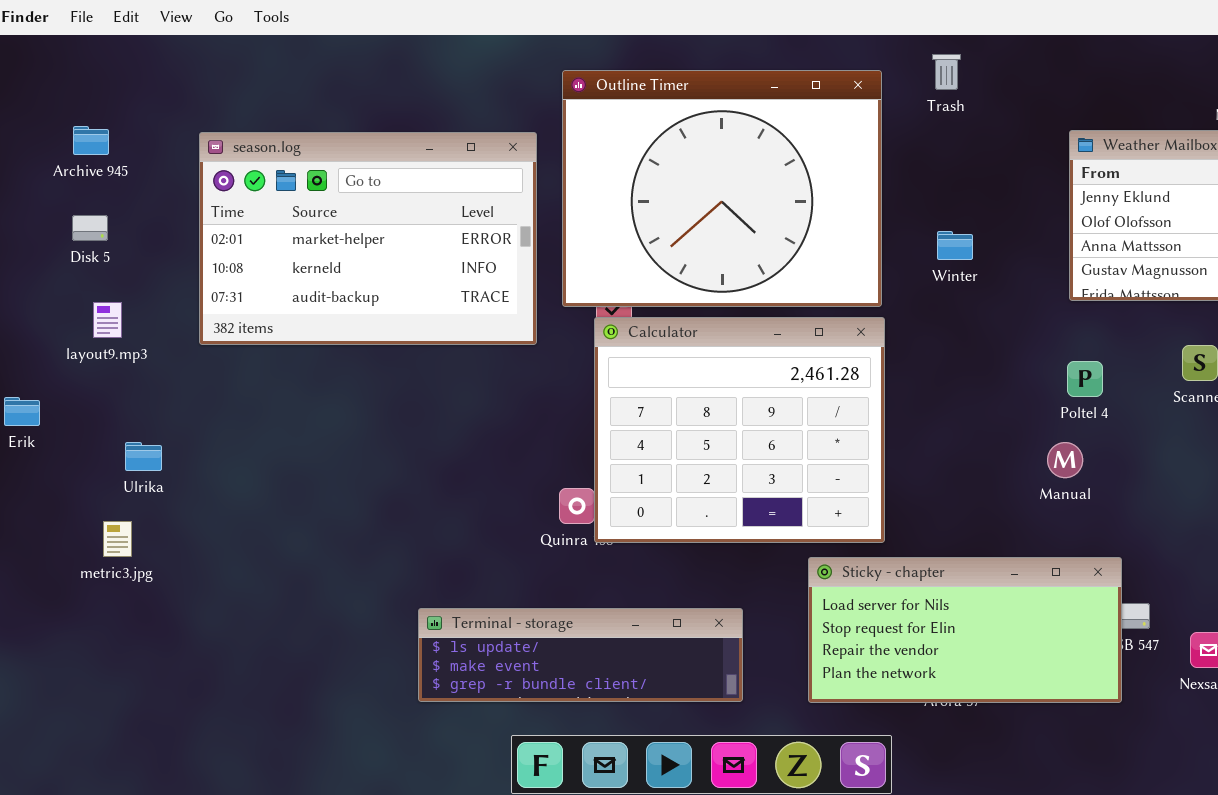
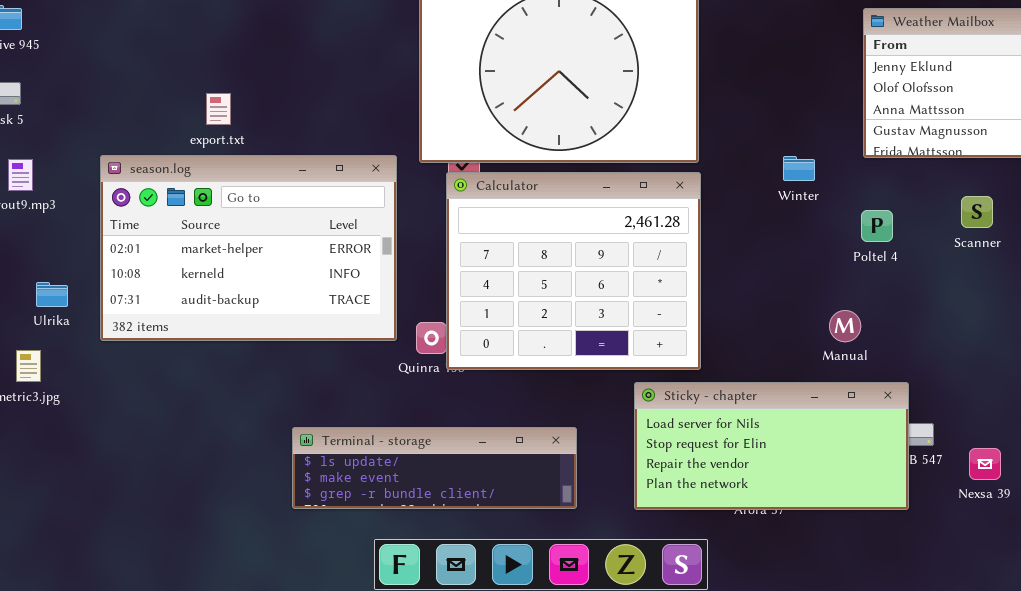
season.log: [199,132,537,345] -> [100,155,397,341], moved
Winter: [937,231,973,260] -> [783,156,815,181], moved
Manual: [1047,442,1083,478] -> [829,310,861,342], moved

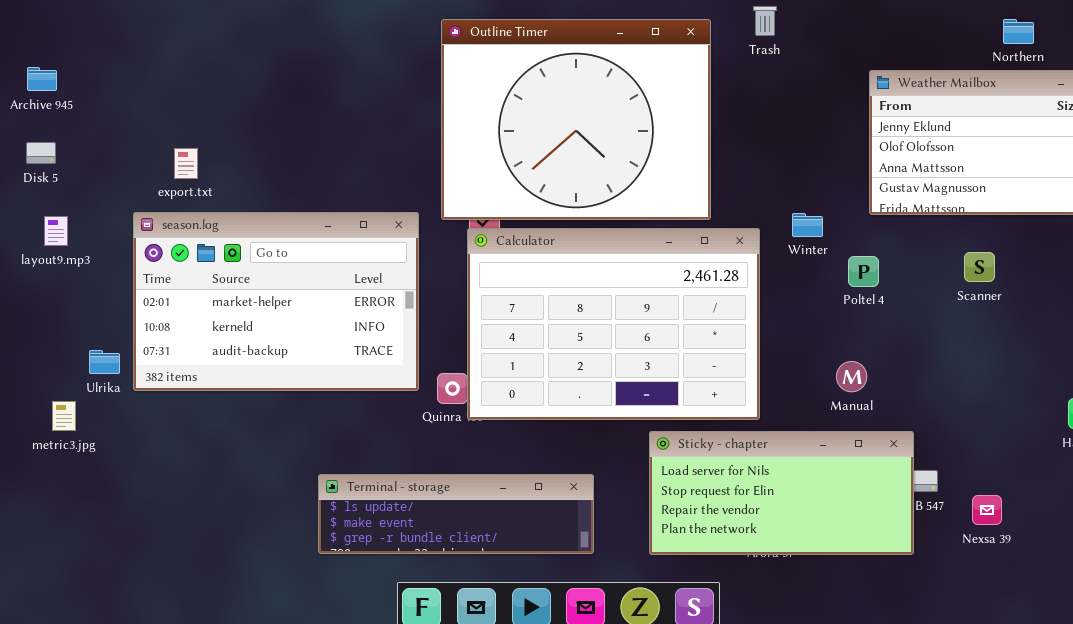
export.txt: [206,93,231,125] -> [174,148,198,179], moved
Calculator: [446,172,701,370] -> [467,228,760,420], resized
Poltel 4: [861,210,893,242] -> [848,256,879,287], moved
Ulrika: [36,282,68,307] -> [89,350,120,374], moved

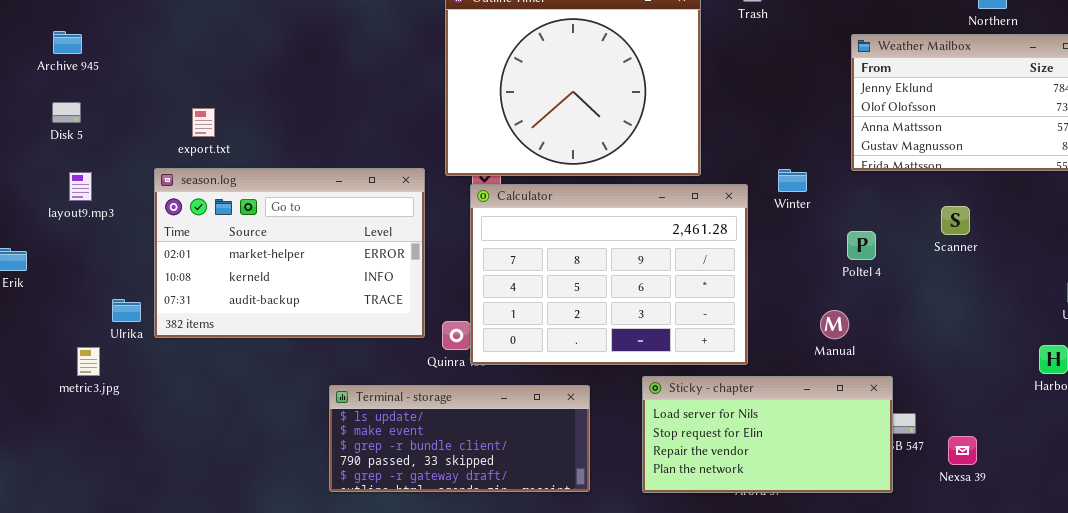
Poltel 4: [848,256,879,287] -> [847,231,876,260], moved
Terminal - storage: [318,474,594,554] -> [329,385,590,492], resized

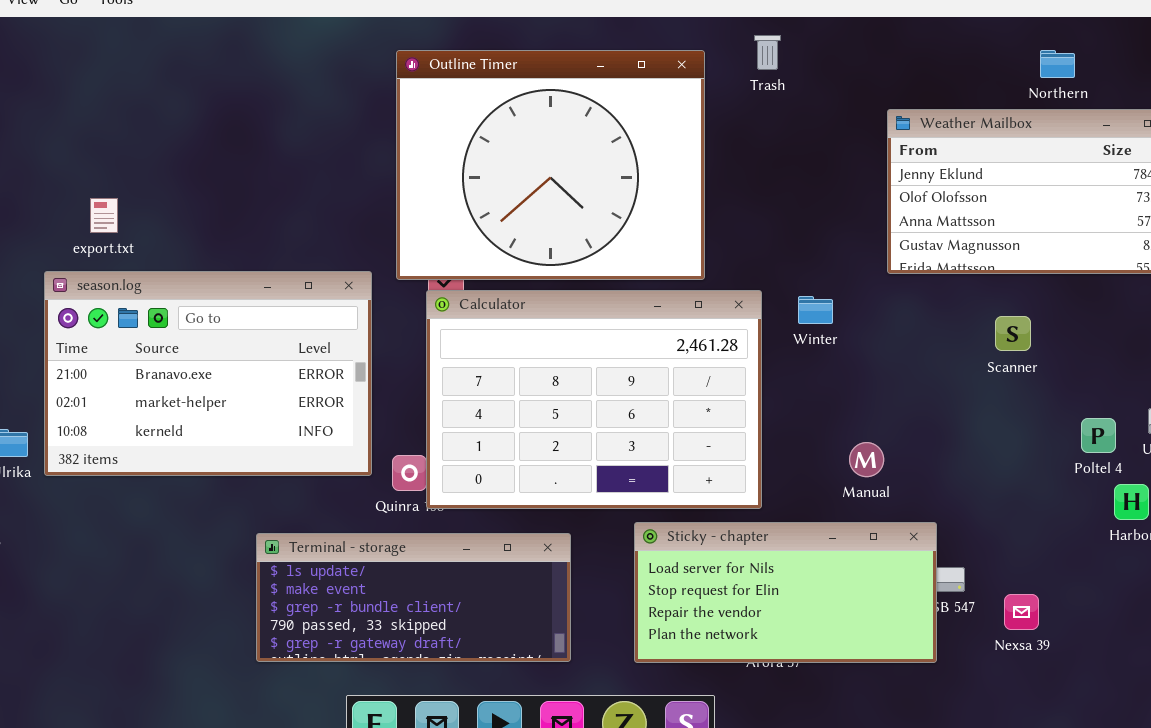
season.log: [154,168,425,338] -> [44,271,372,476], scrolled up 1 row
Winter: [778,169,807,192] -> [798,296,833,324], moved
Poltel 4: [847,231,876,260] -> [1081,418,1116,453], moved

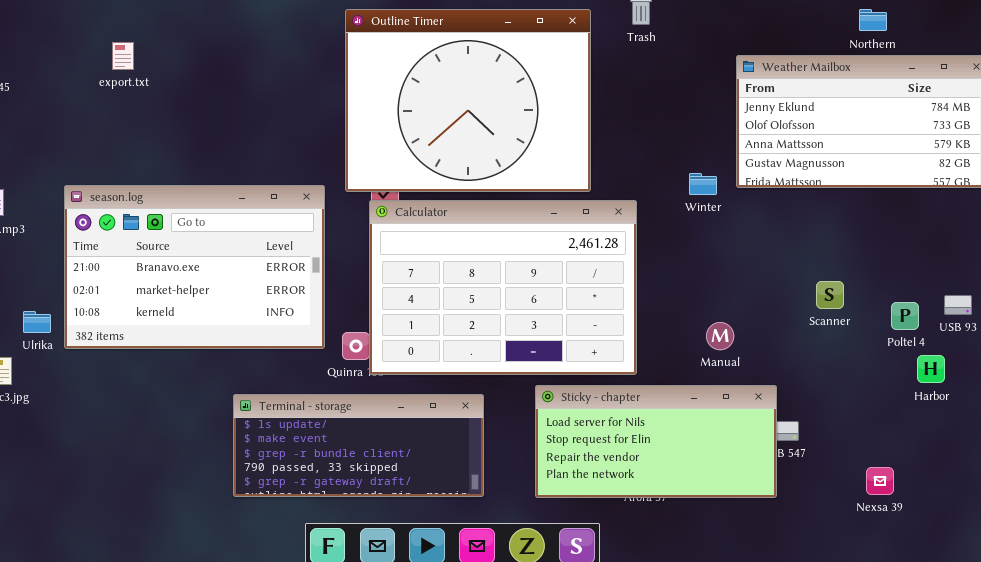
export.txt: [90,198,118,233] -> [112,42,134,70], moved
Winter: [798,296,833,324] -> [689,173,717,195], moved
Scanner: [995,316,1031,351] -> [816,281,844,309], moved
Nexsa 39: [1004,594,1039,630] -> [866,467,894,495], moved

